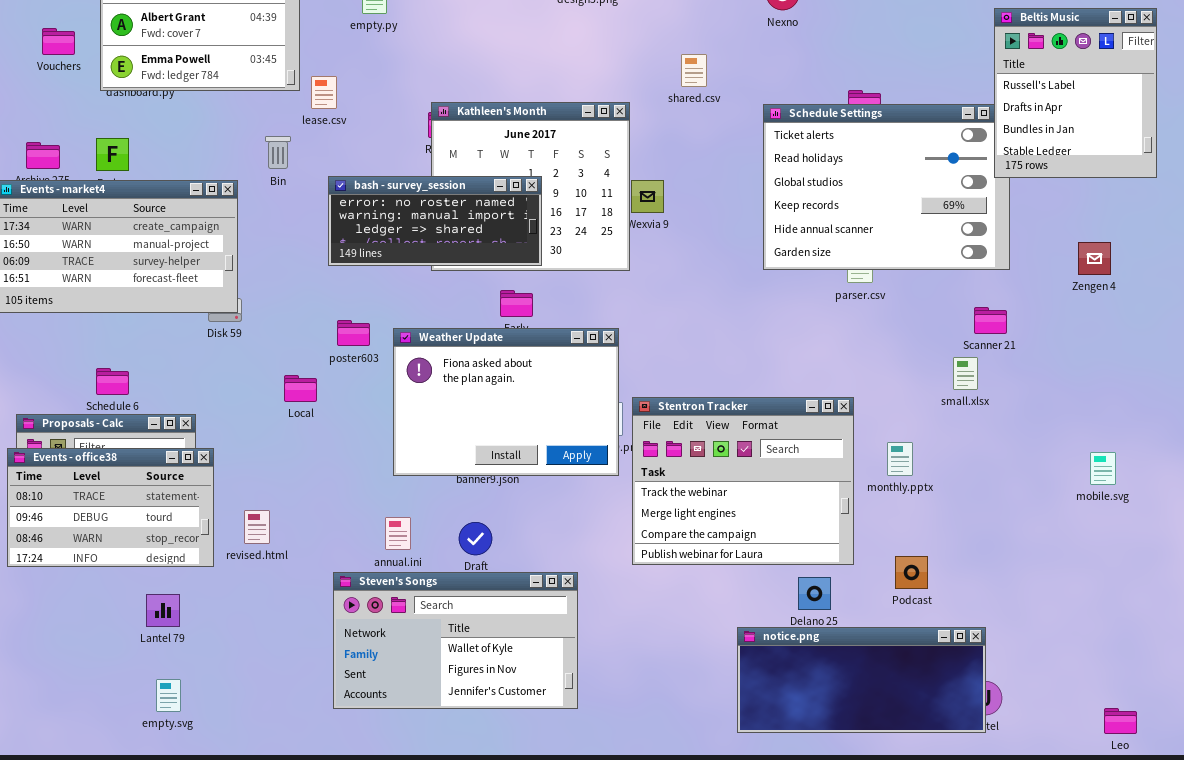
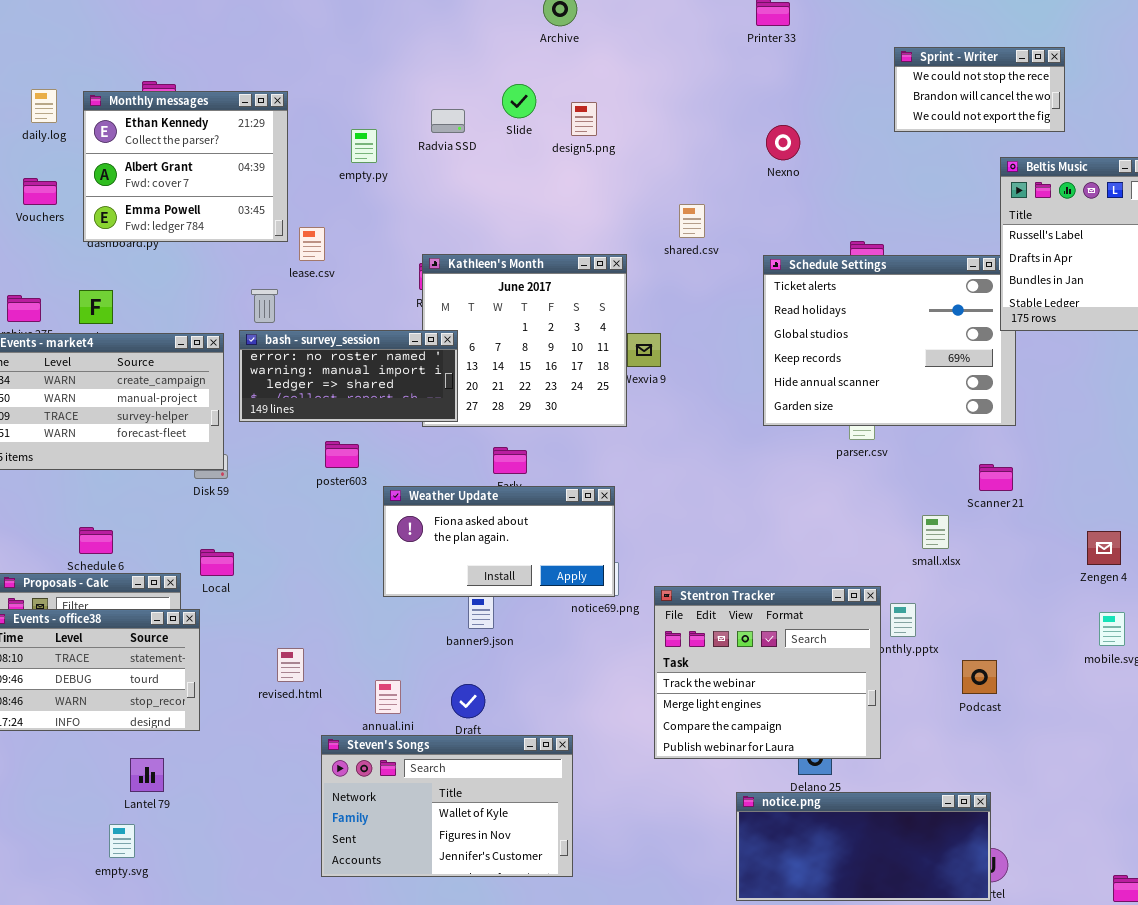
bash - survey_session: [328,176,542,266] -> [239,330,458,422], moved
Zengen 4: [1078,242,1111,275] -> [1087,531,1121,565], moved
poster603: [337,320,370,346] -> [325,441,359,468], moved
Weather Update: [393,328,619,476] -> [383,486,615,597], resized
small.xlsx: [953,357,978,390] -> [922,515,949,549], moved
Local: [284,375,317,402] -> [200,549,234,576], moved
Stentron Tracker: [632,397,854,565] -> [654,586,881,759], moved
revised.html: [244,510,270,544] -> [277,648,304,682], moved
Podcast: [895,556,928,589] -> [962,660,997,694], moved
empty.svg: [156,679,181,712] -> [109,824,135,858], moved

